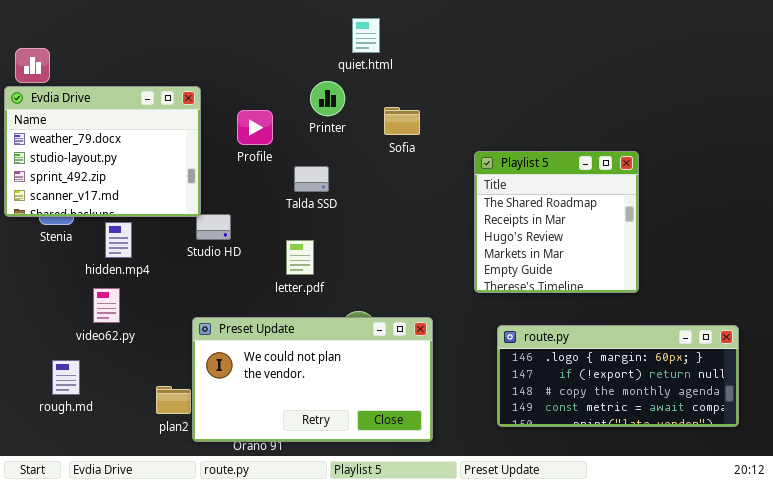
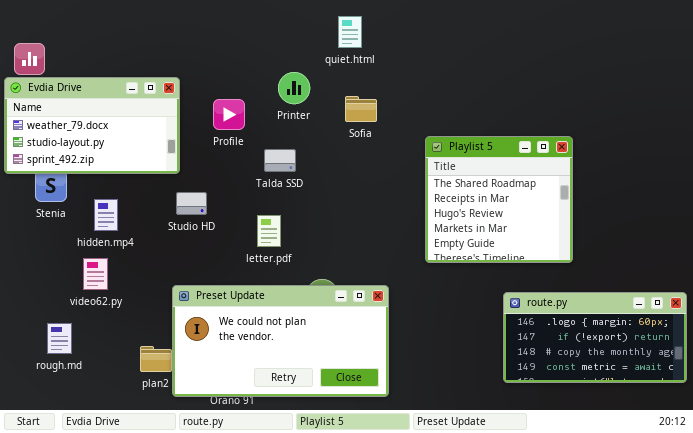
quiet.html: [352,18,380,53] -> [338,16,362,48], moved
Evdia Drive: [4,86,201,217] -> [4,77,180,174], resized
route.py: [497,325,739,427] -> [503,292,687,383], moved, resized

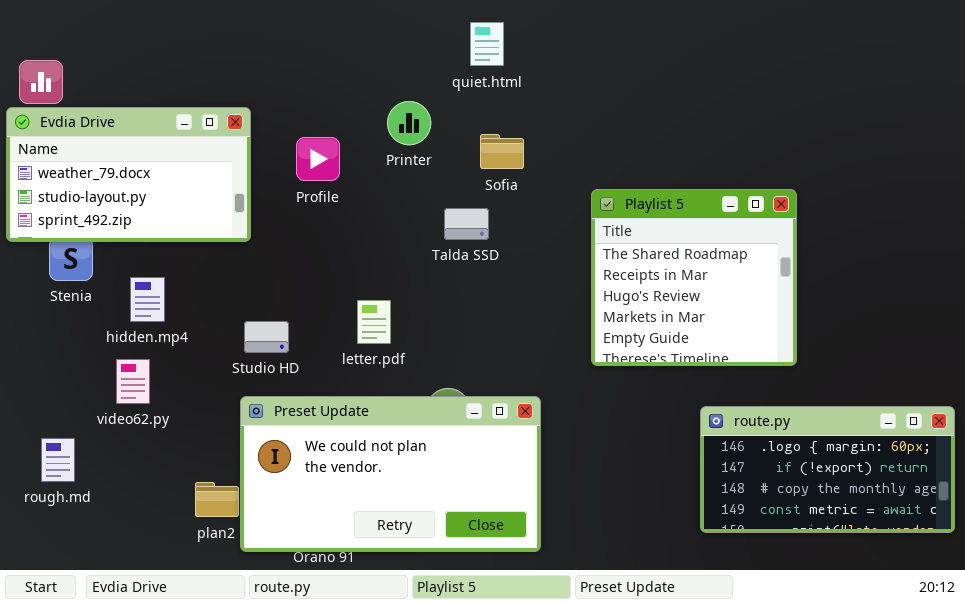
Talda SSD: [264,149,296,172] -> [444,208,489,240], moved
Studio HD: [176,192,207,215] -> [244,321,289,353], moved
rough.md: [47,323,72,354] -> [41,438,75,482], moved

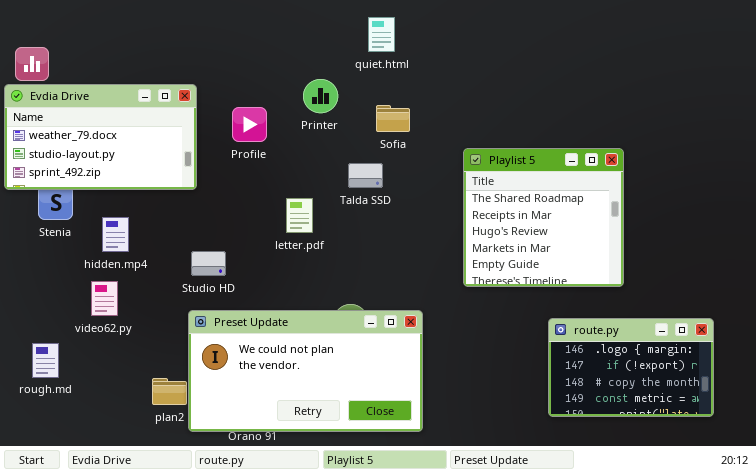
letter.pdf: [357,300,391,344] -> [286,198,313,233], moved
route.py: [700,406,955,533] -> [548,318,714,417], resized

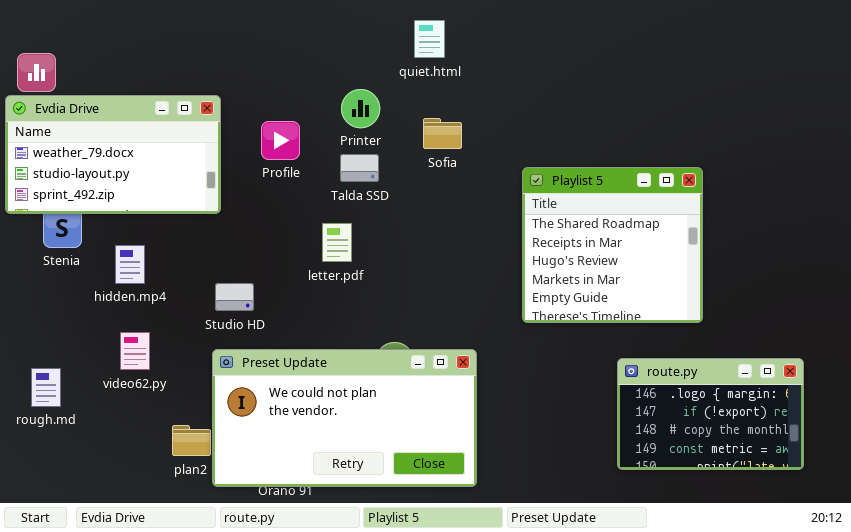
Talda SSD: [348,163,383,188] -> [340,154,379,182], moved
video62.py: [91,281,118,316] -> [120,332,150,370], moved
rough.md: [32,343,59,378] -> [31,368,61,407], moved

